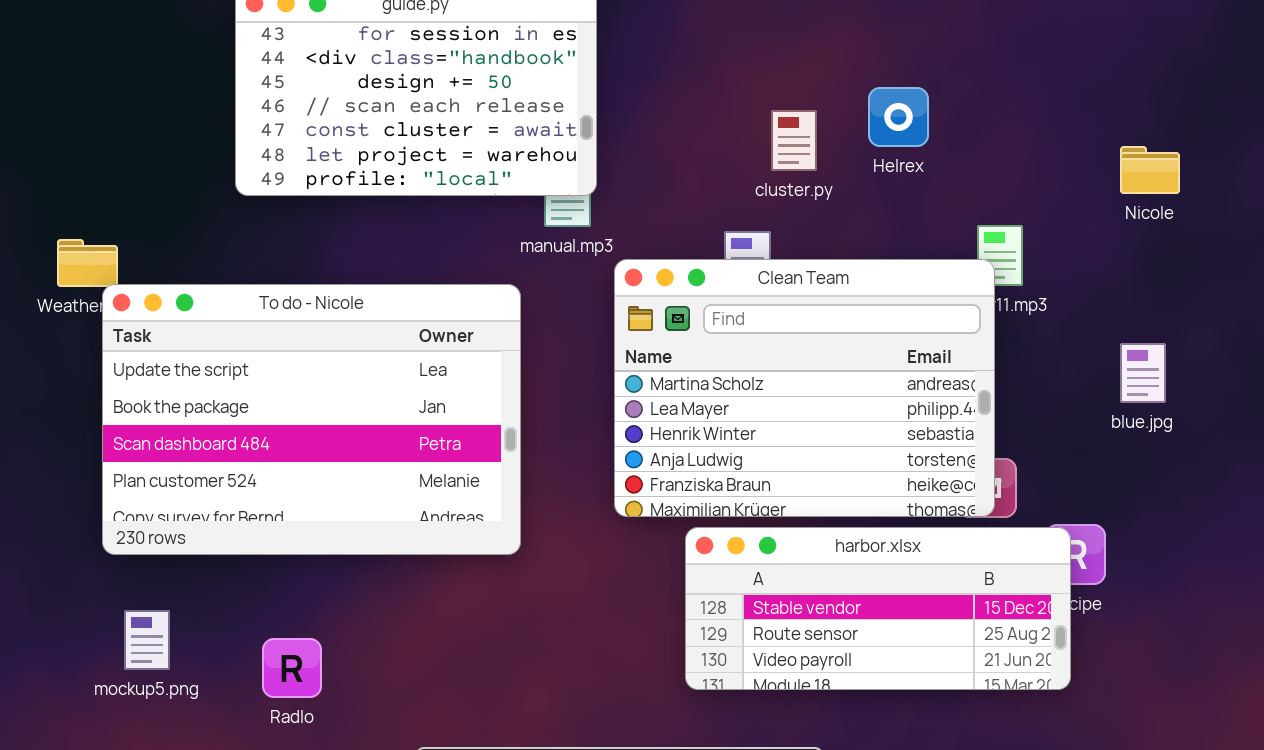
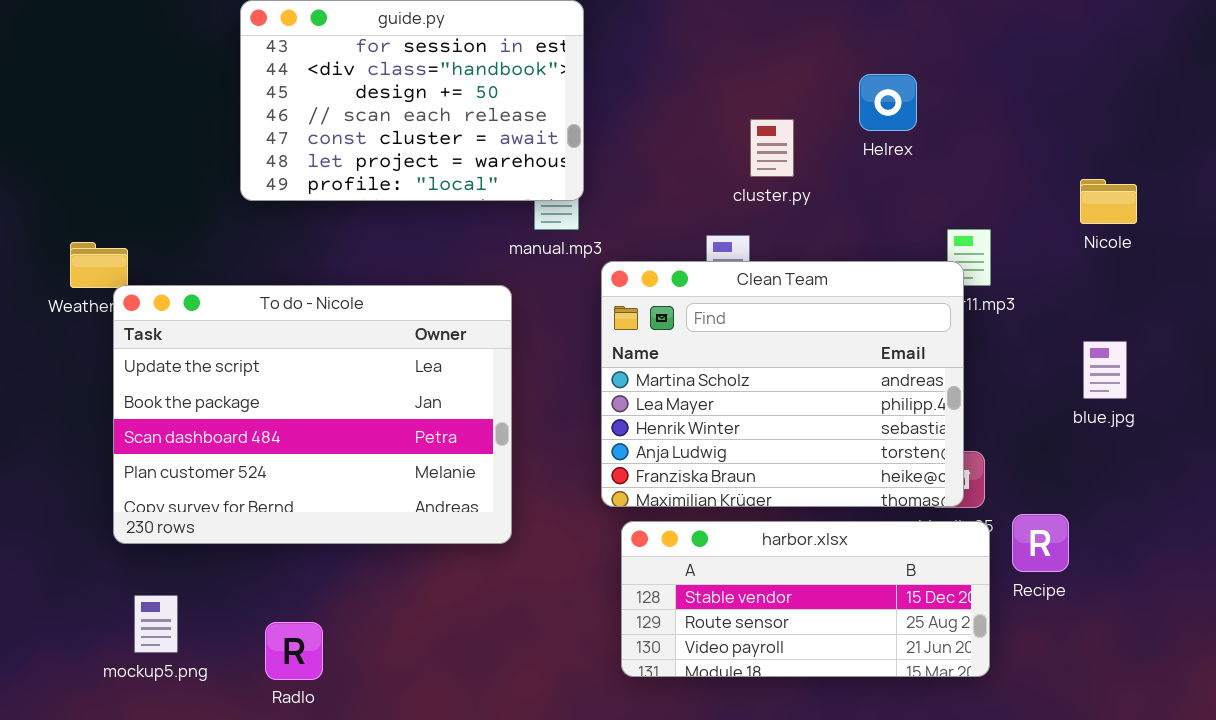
Helrex: [868,87,929,147] -> [859,74,917,131], moved
Nicole: [1120,146,1180,194] -> [1080,179,1137,224], moved
harbor.xlsx: [685,527,1071,690] -> [621,521,990,677], moved

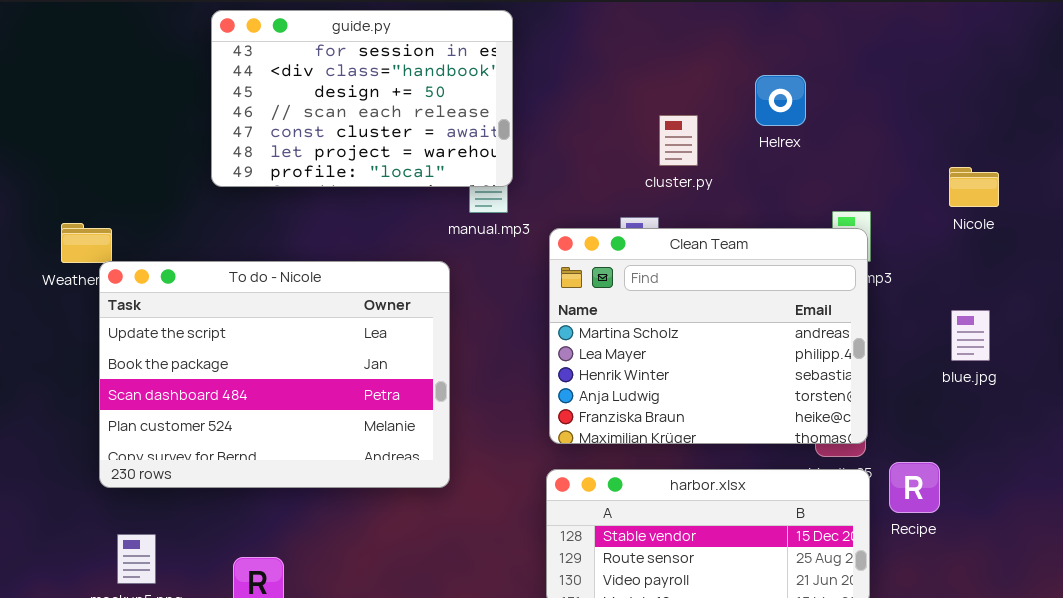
Clean Team: [601,261,964,507] -> [549,228,868,444], moved

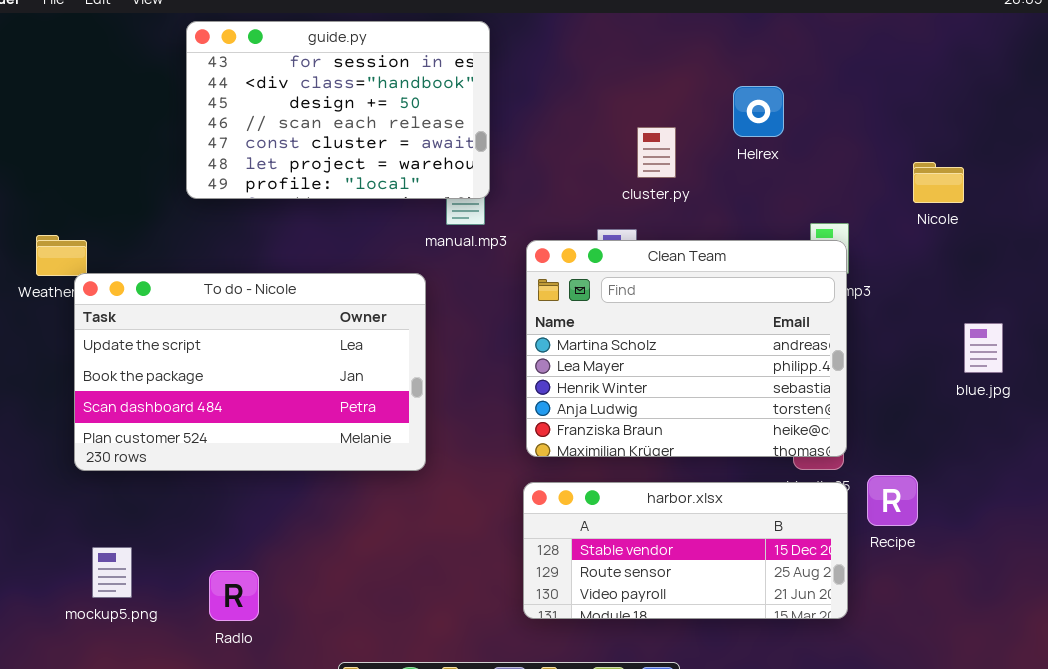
Nicole: [949,167,999,207] -> [913,162,964,203], moved
To do - Nicole: [99,261,450,488] -> [74,273,426,471], resized
blue.jpg: [951,310,990,361] -> [964,323,1003,373], moved

